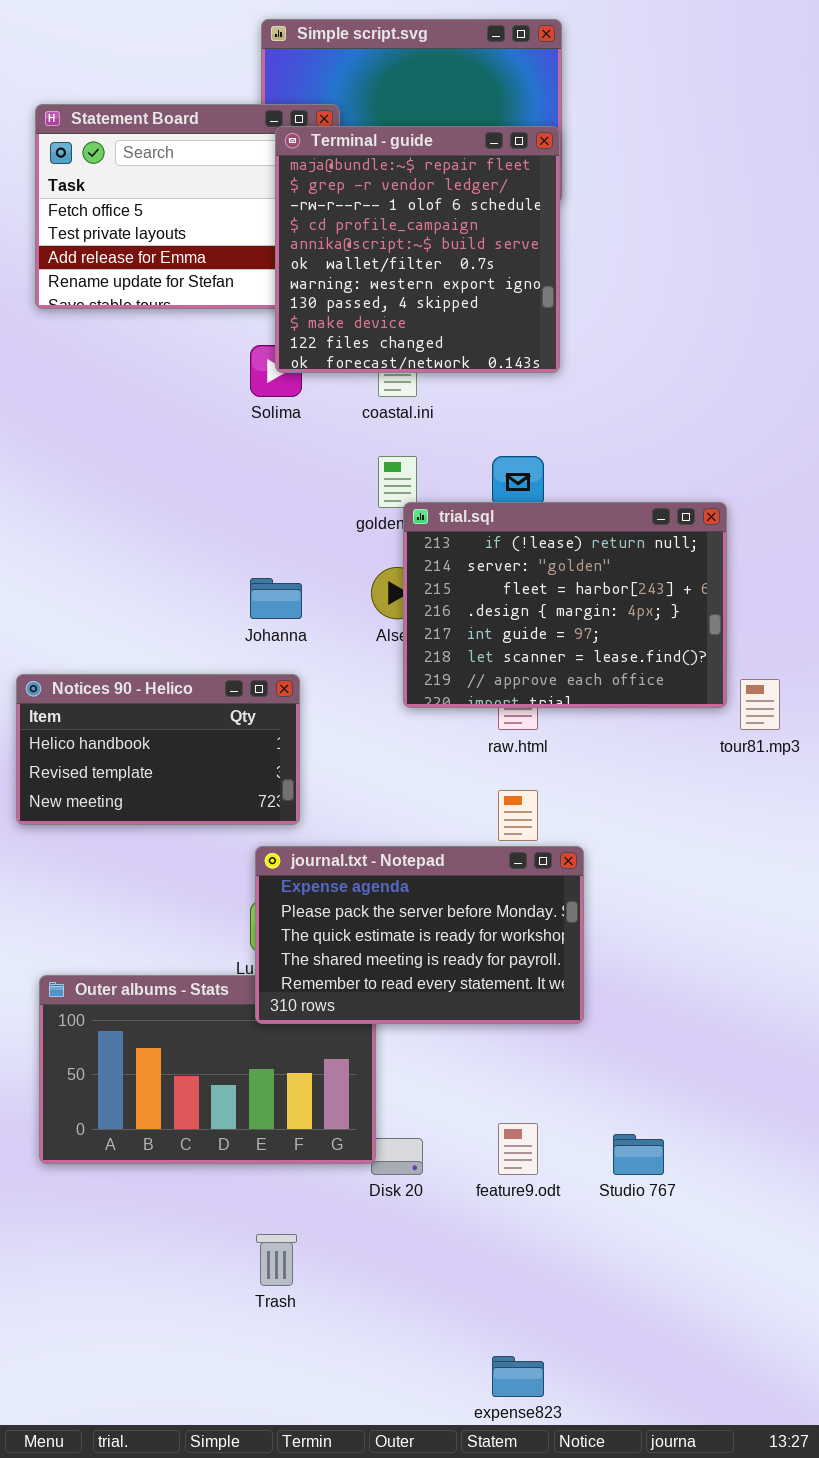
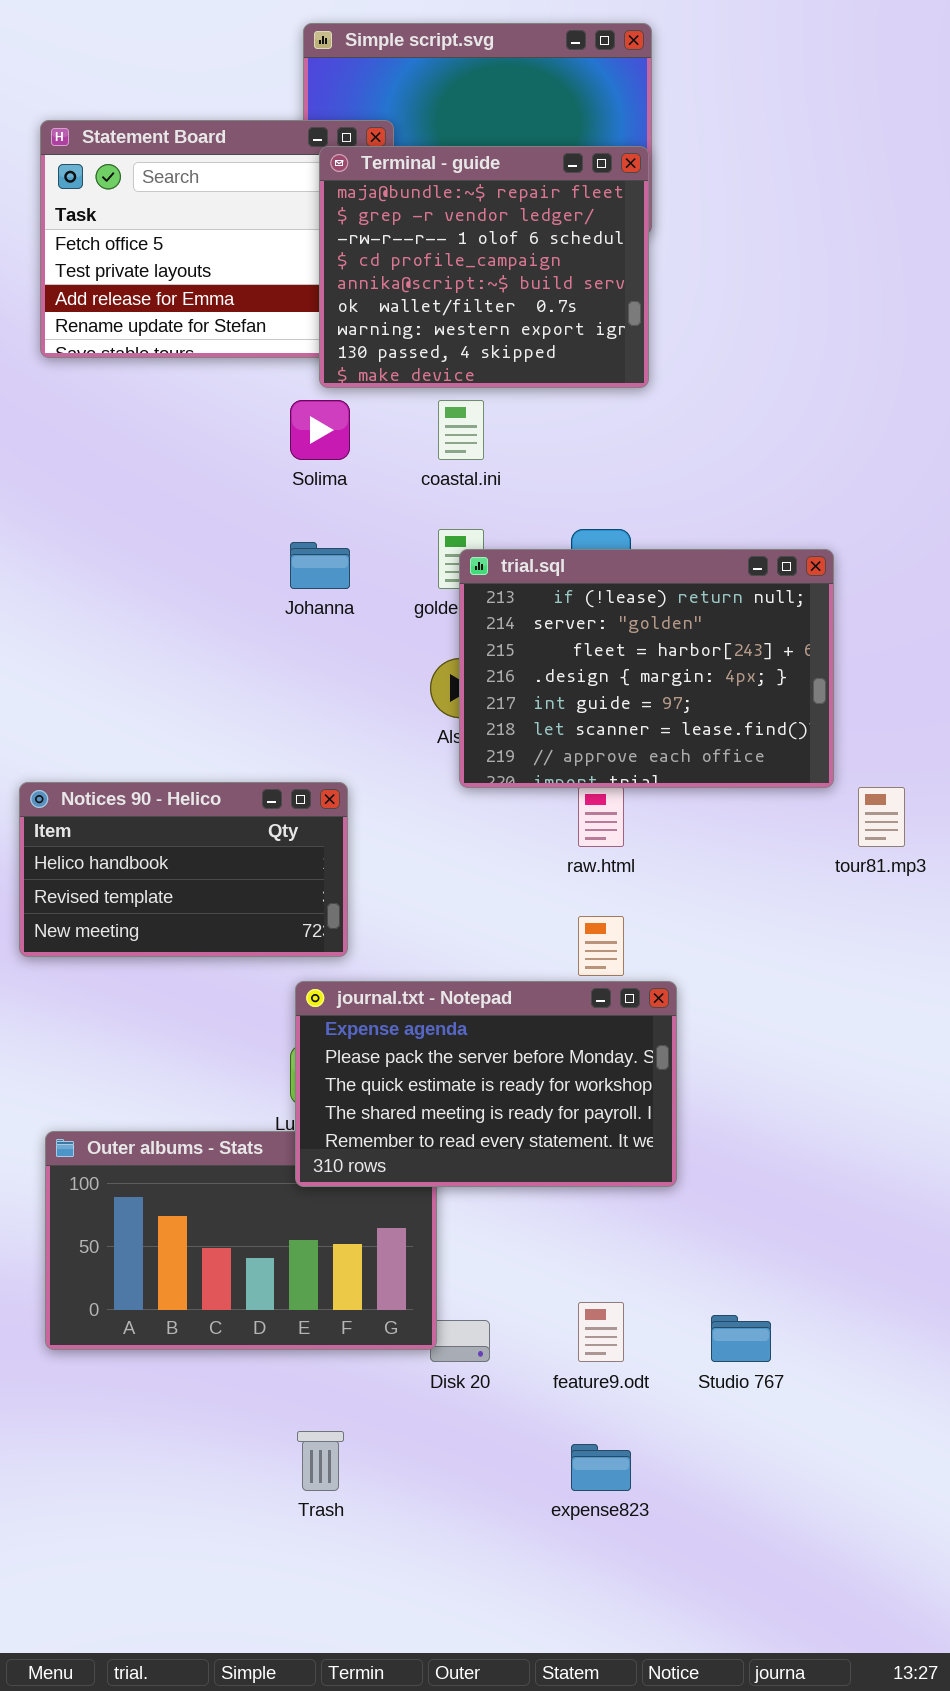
Terminal - guide: [275,126,560,373] -> [319,146,649,388], resized
trial.sql: [403,502,727,708] -> [459,549,834,788], moved
Johanna: [250,578,302,619] -> [290,542,350,589], moved
expense823: [492,1356,544,1397] -> [571,1444,631,1491], moved

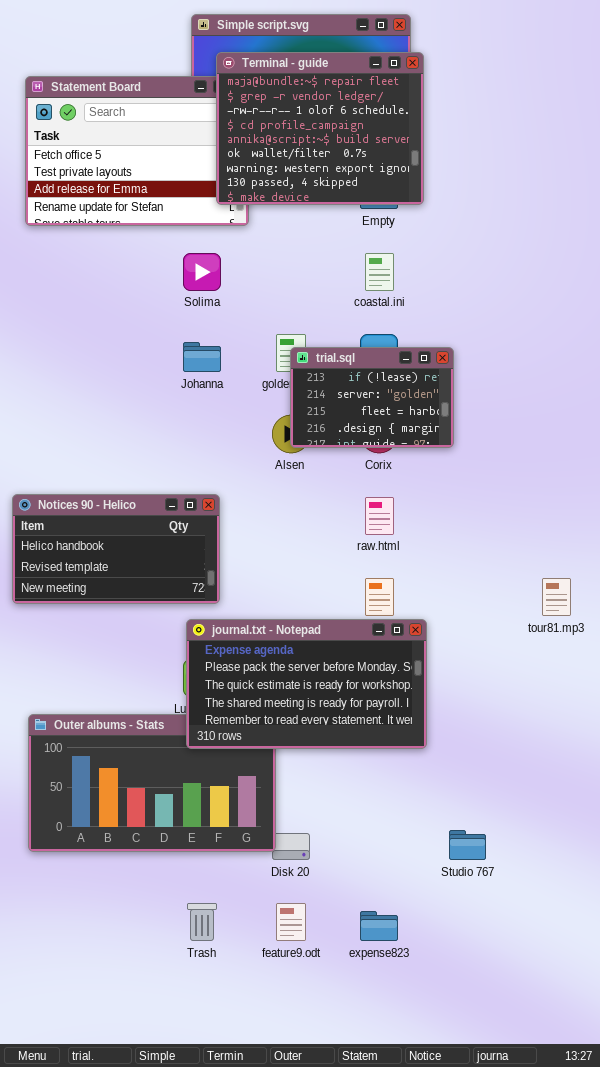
Terminal - guide: [319,146,649,388] -> [216,52,424,205], moved
coastal.ini: [438,400,484,460] -> [365,253,394,291], moved
trial.sql: [459,549,834,788] -> [290,347,454,448], resized
tour81.mp3: [858,787,905,847] -> [542,578,571,616], moved
feature9.odt: [578,1302,624,1362] -> [276,903,306,941], moved

